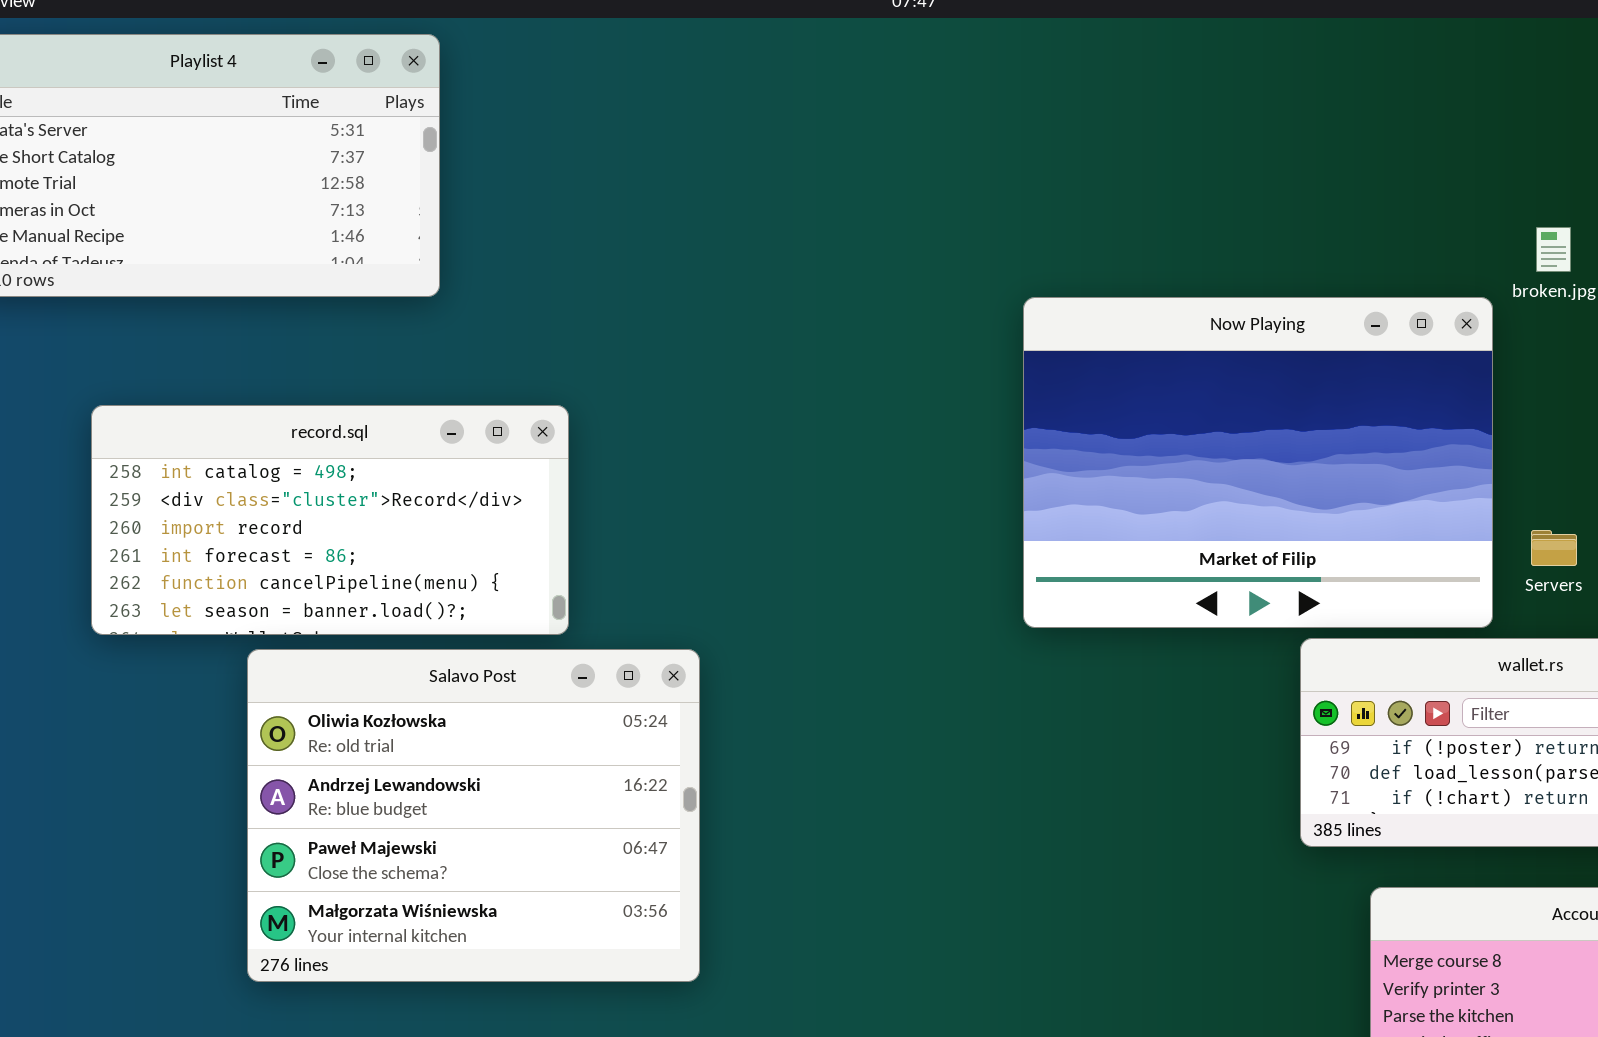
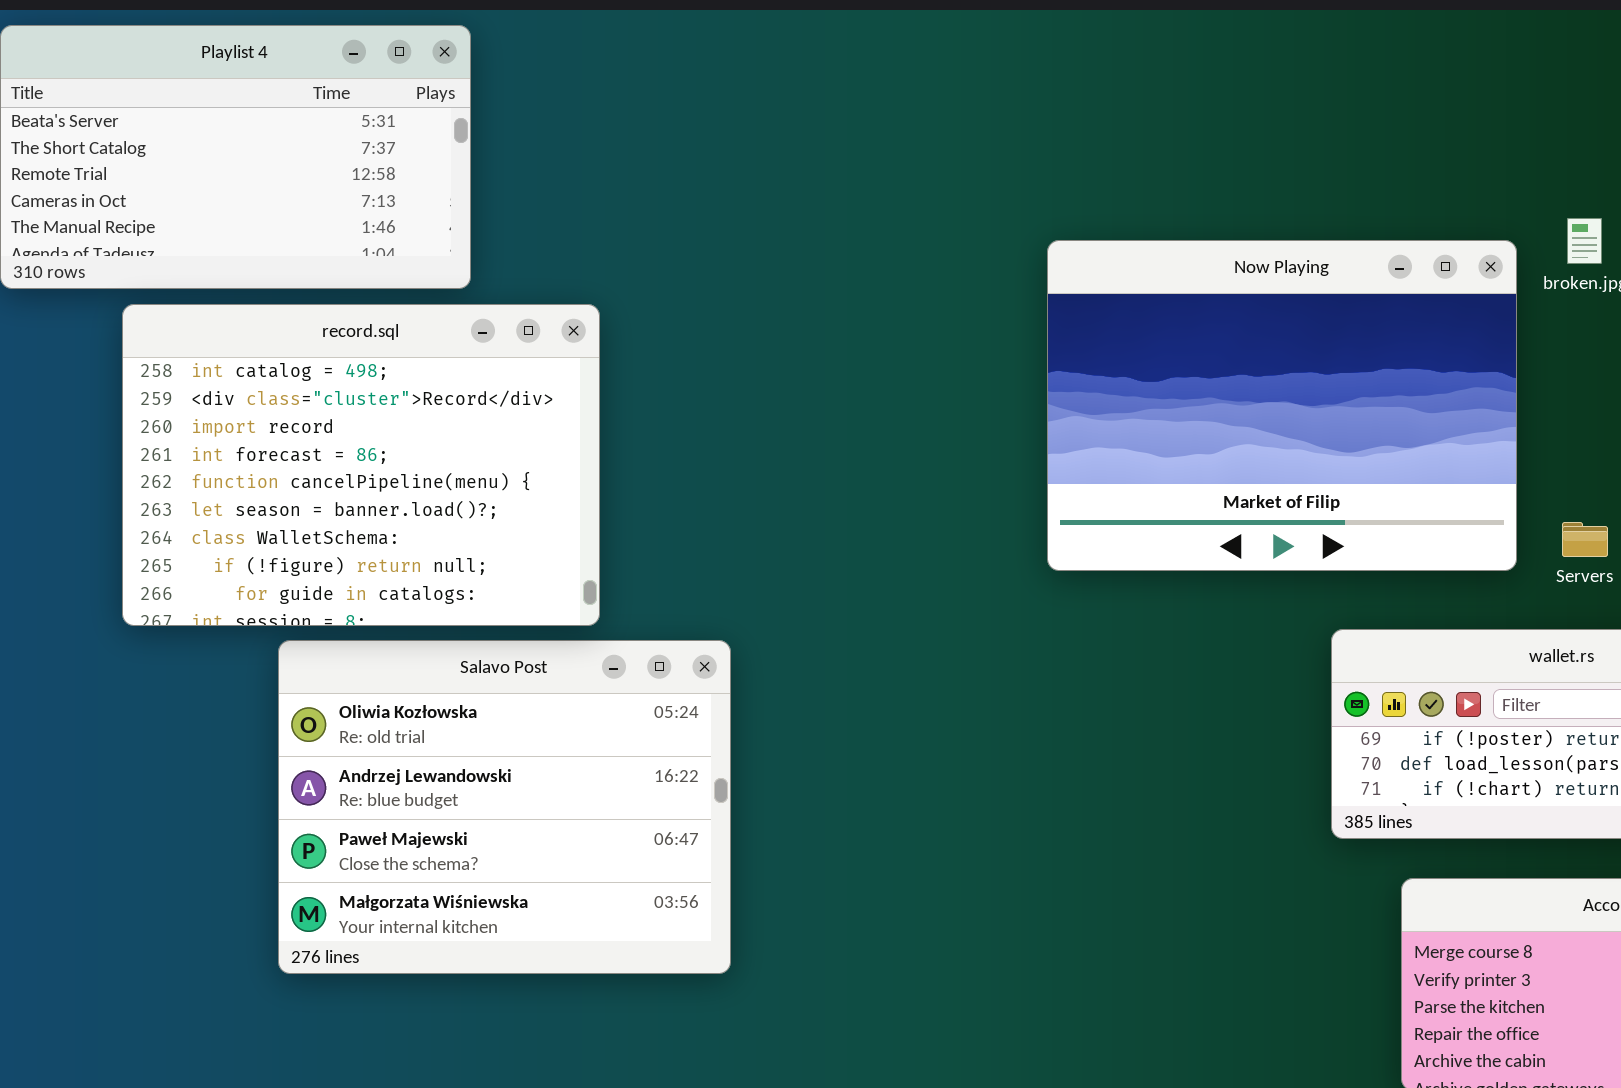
Now Playing: [1023,297,1493,628] -> [1047,240,1517,571], moved
record.sql: [91,405,569,635] -> [122,304,600,626], resized

